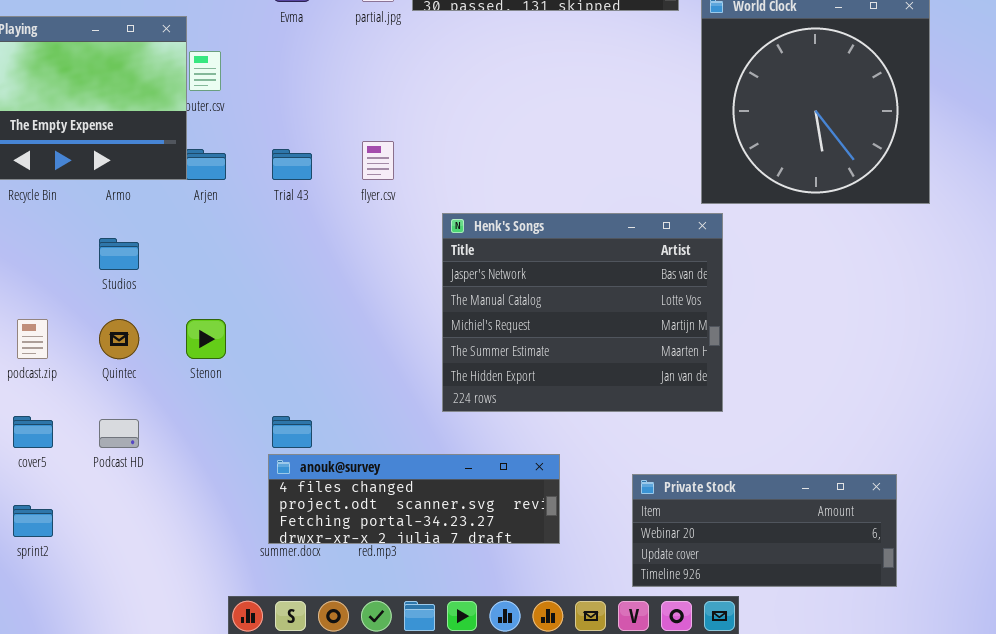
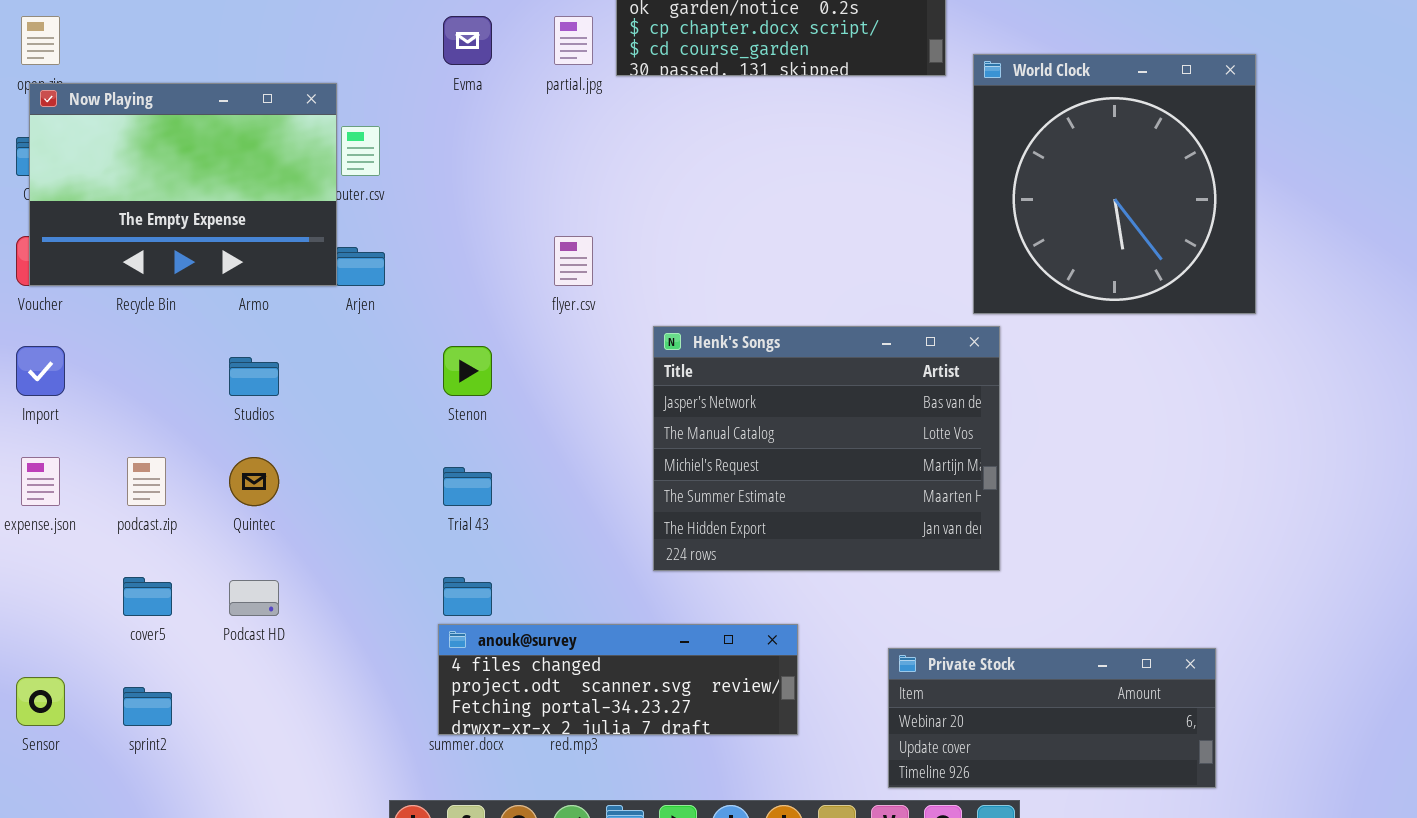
Trial 43: [272,149,312,180] -> [443,467,492,506], moved
Stenon: [186,319,226,359] -> [443,346,492,396], moved

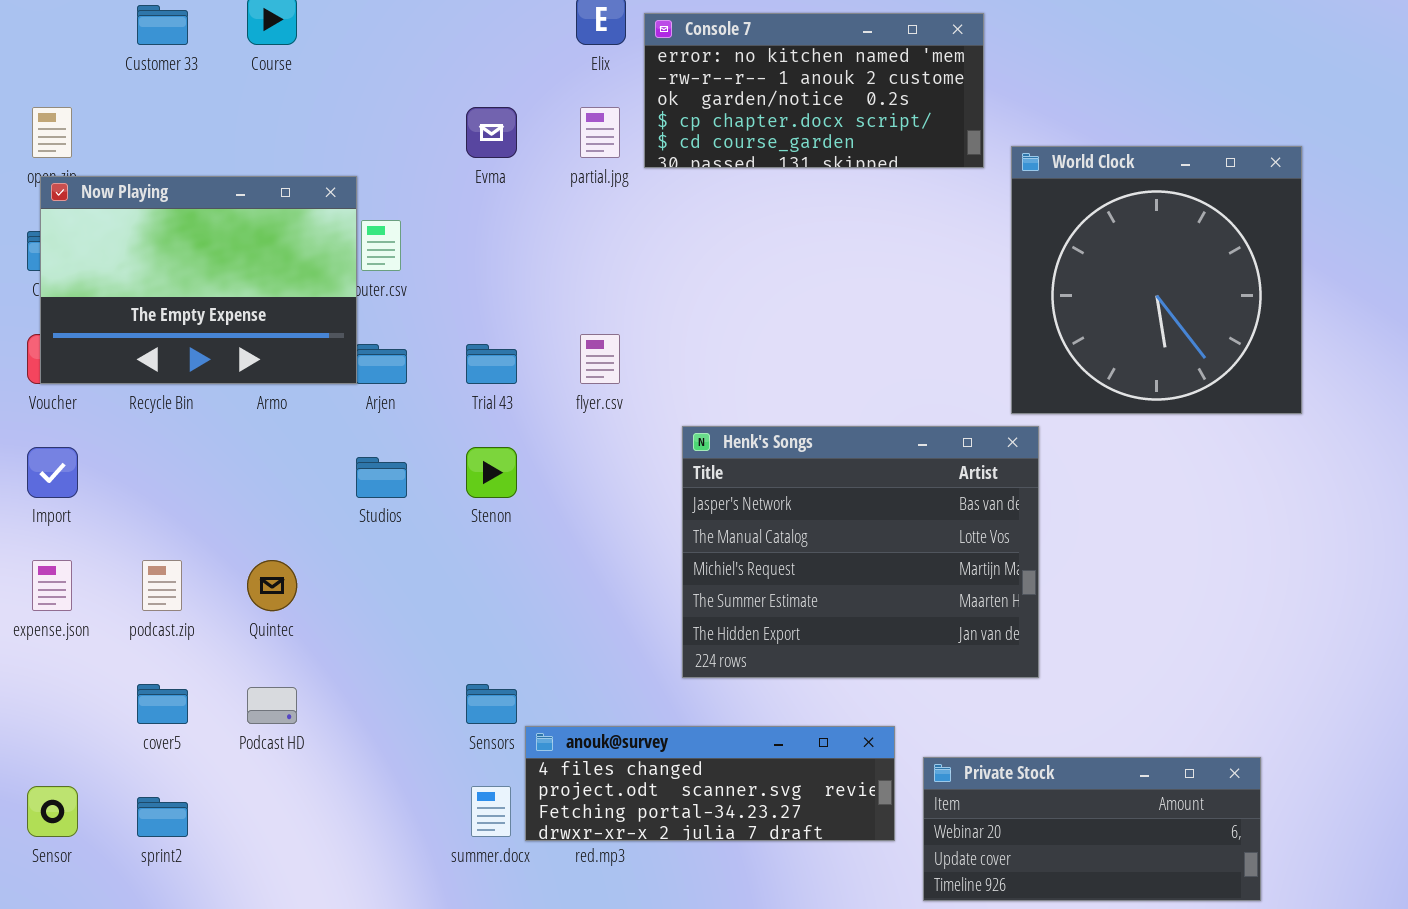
Studios: [229,357,279,396] -> [356,457,407,498], moved
Trial 43: [443,467,492,506] -> [466,344,517,384], moved
anouk@survey: [438,624,798,735] -> [525,726,895,841], moved

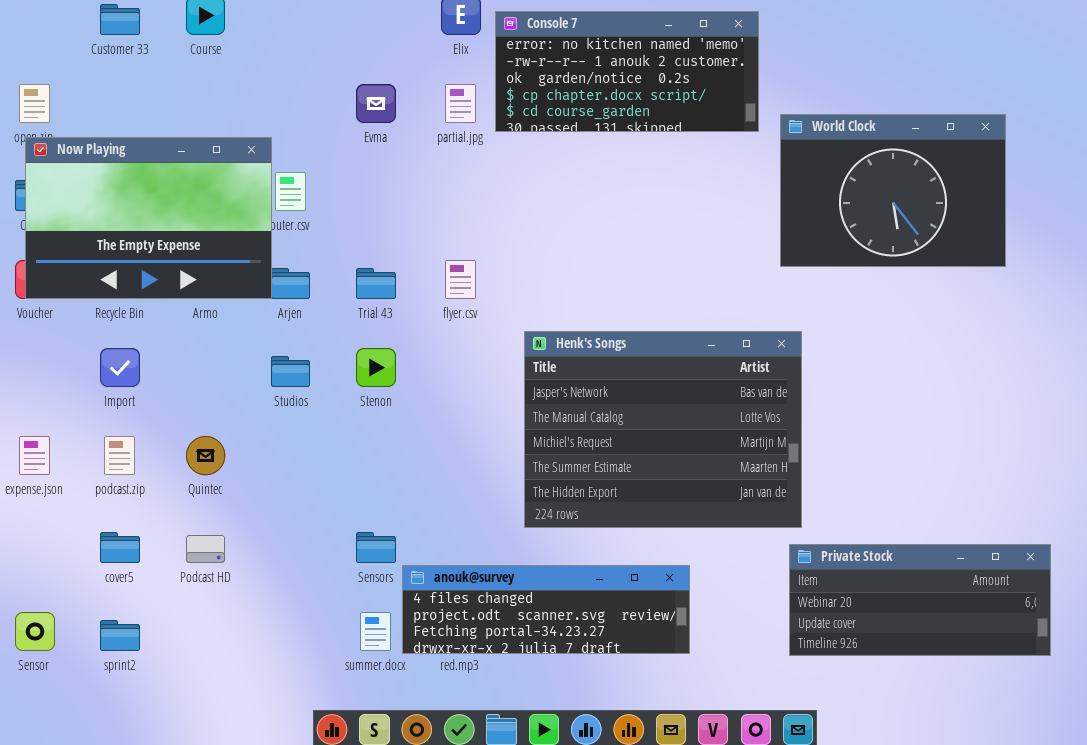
World Clock: [1011,146,1302,414] -> [780,114,1006,267], resized
Import: [27,447,78,498] -> [100,348,140,387], moved
Private Stock: [923,757,1261,901] -> [789,544,1051,656], moved

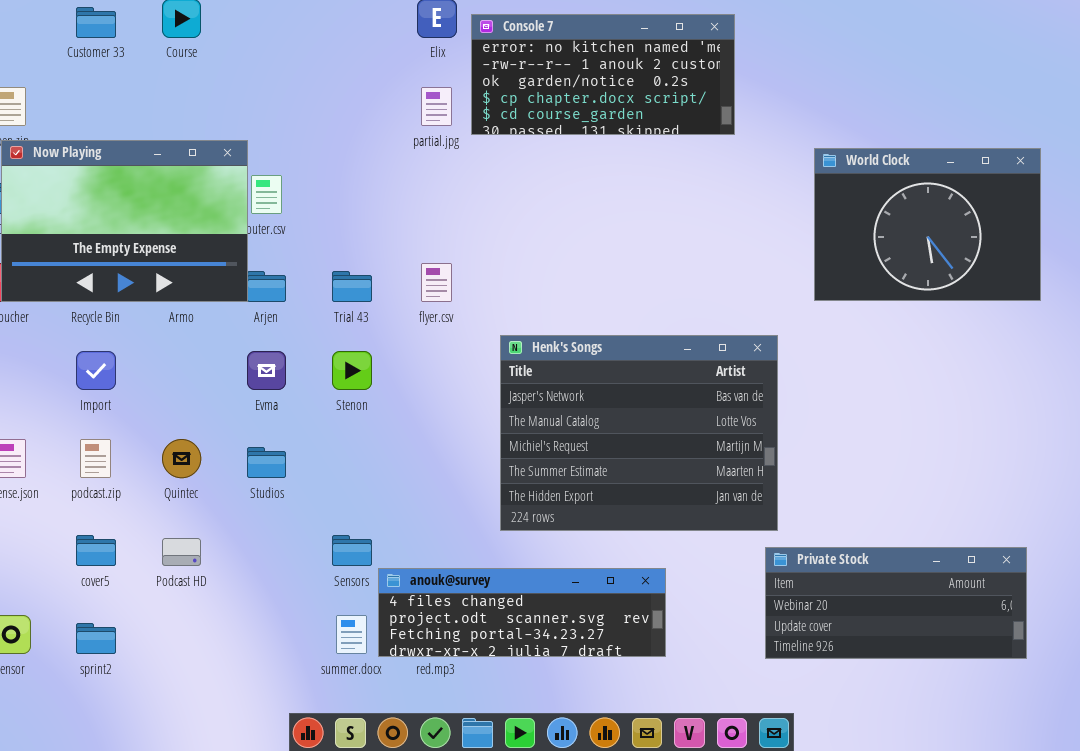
Evma: [356,84,396,123] -> [247,351,286,390], moved
World Clock: [780,114,1006,267] -> [814,148,1041,301], moved
Studios: [271,356,310,387] -> [247,447,286,478], moved

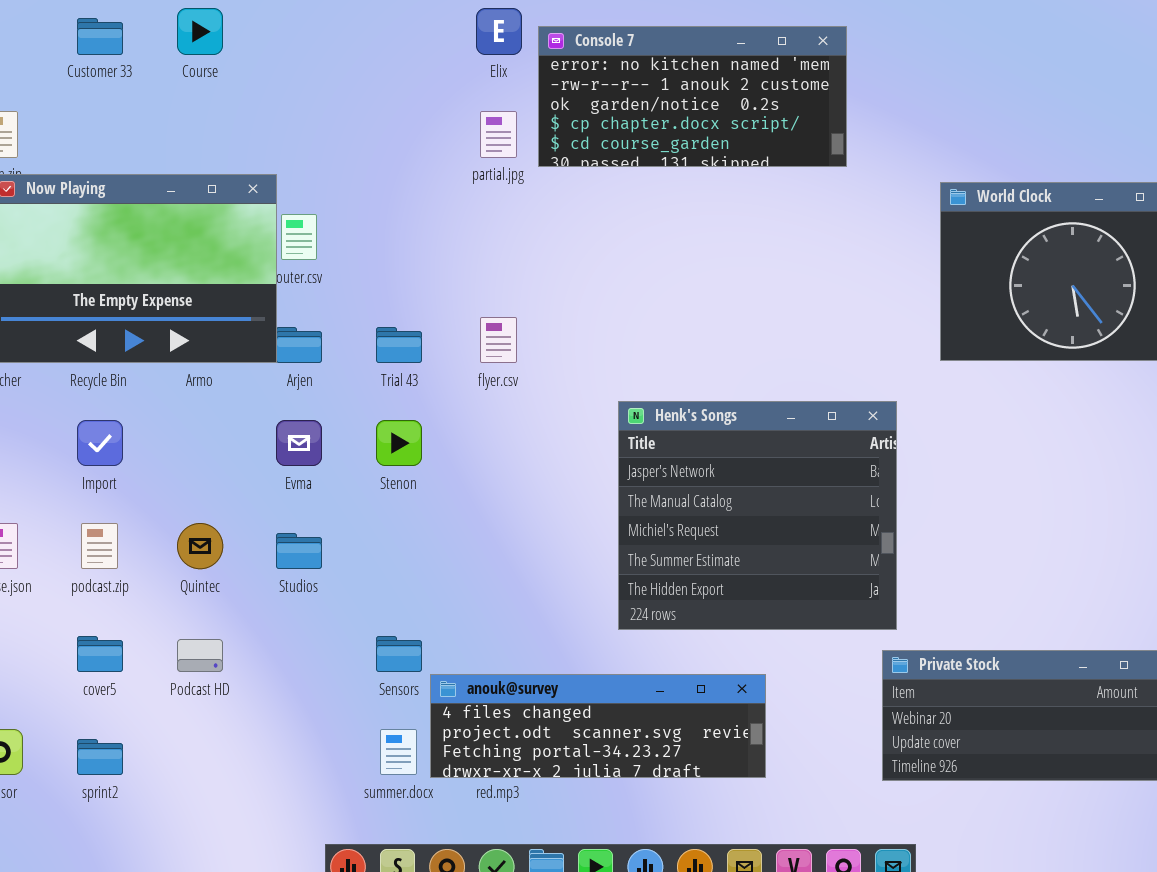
Henk's Songs: [500,335,778,531] -> [618,401,897,630], resized

